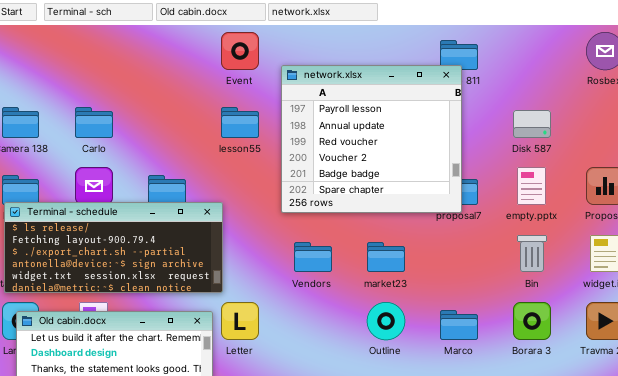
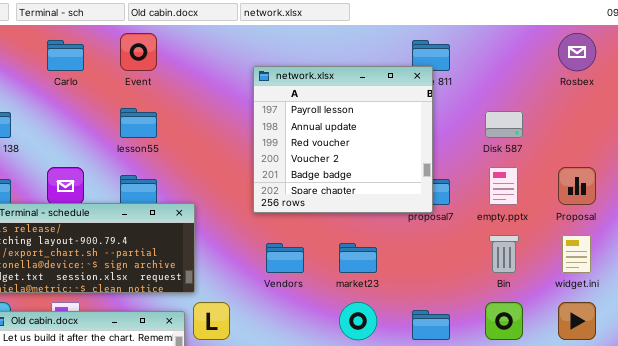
Event: [221,32,259,70] -> [120,33,157,71], moved
Carlo: [75,107,113,138] -> [47,40,84,71], moved
lesson55: [221,107,259,138] -> [120,108,157,138], moved

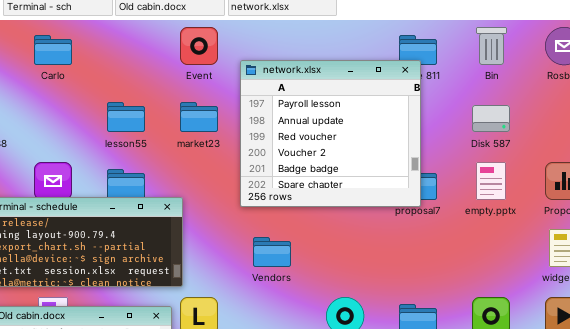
Event: [120,33,157,71] -> [180,27,218,65], moved
Bin: [489,235,519,273] -> [476,27,507,65], moved
market23: [339,243,377,273] -> [180,102,218,132], moved

